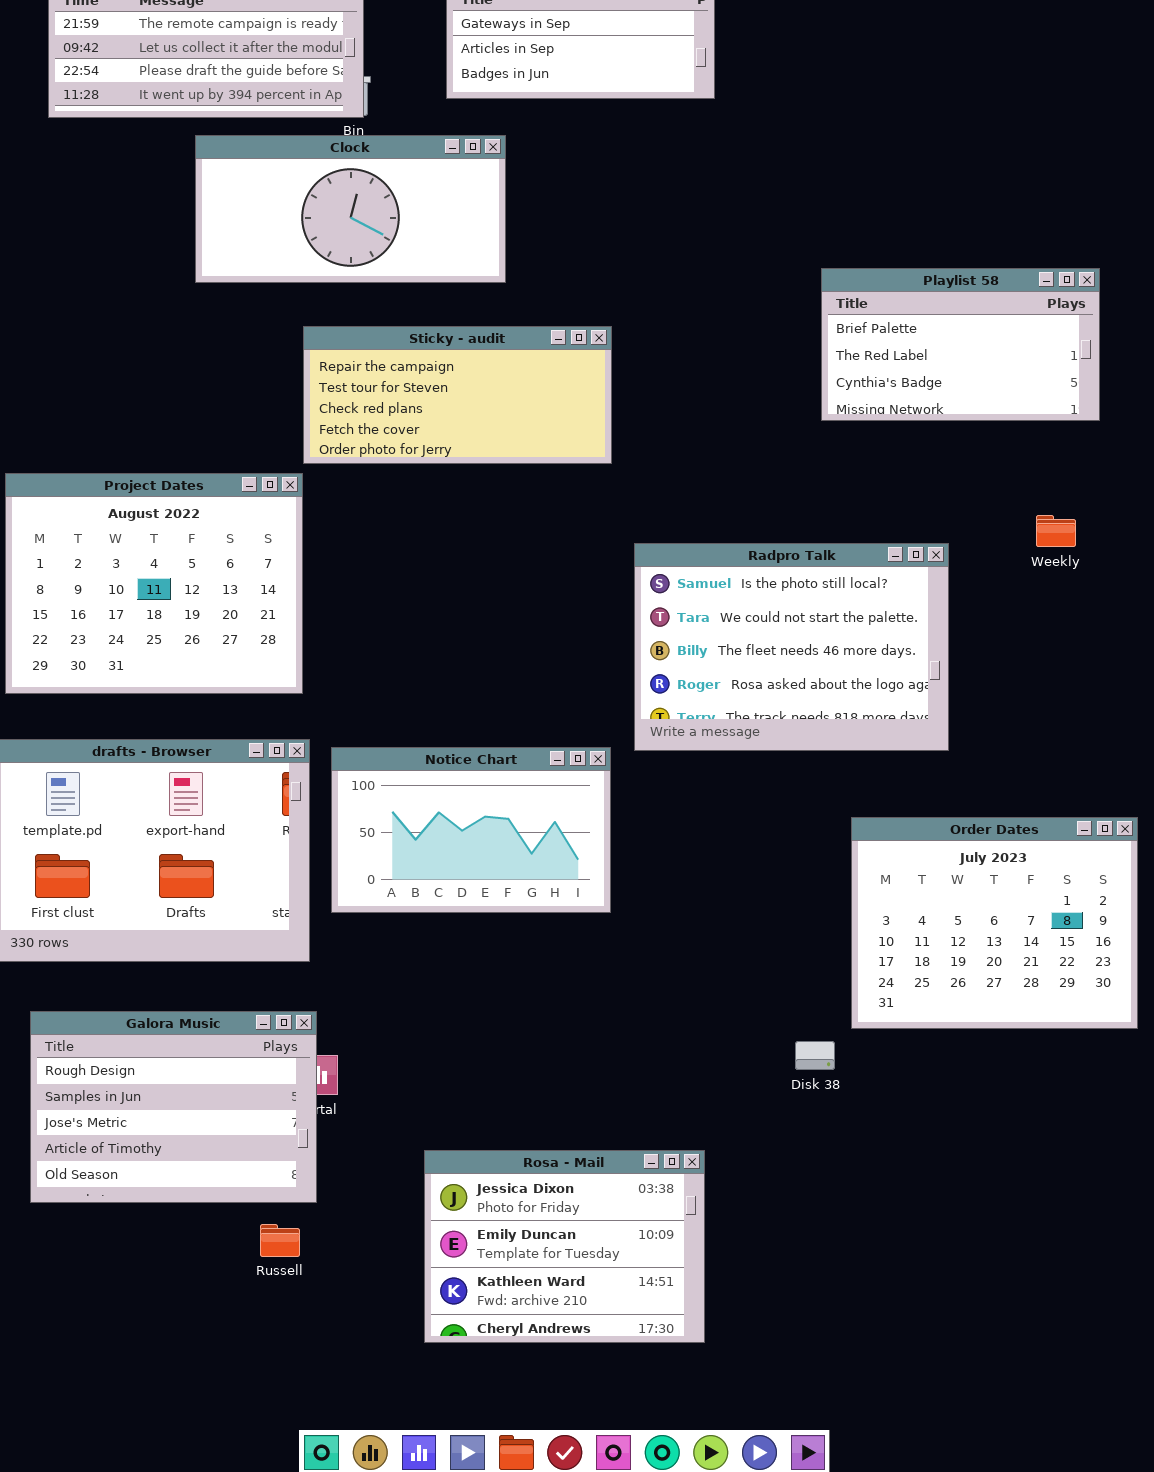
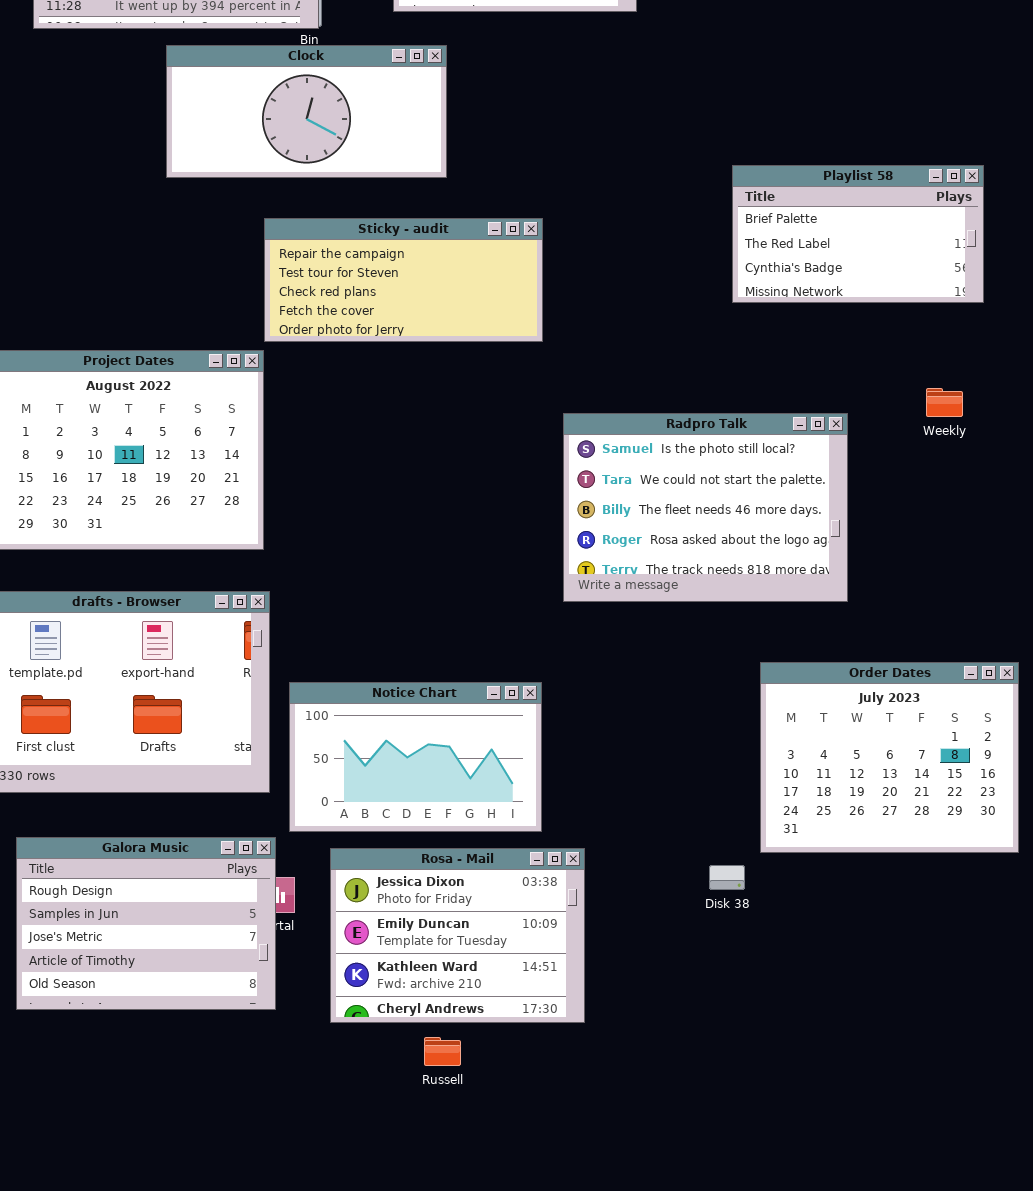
Notice Chart: [331,747,611,913] -> [289,682,542,832], moved
Rosa - Mail: [424,1150,705,1343] -> [330,848,585,1023], moved
Russell: [260,1224,300,1257] -> [424,1037,461,1066], moved

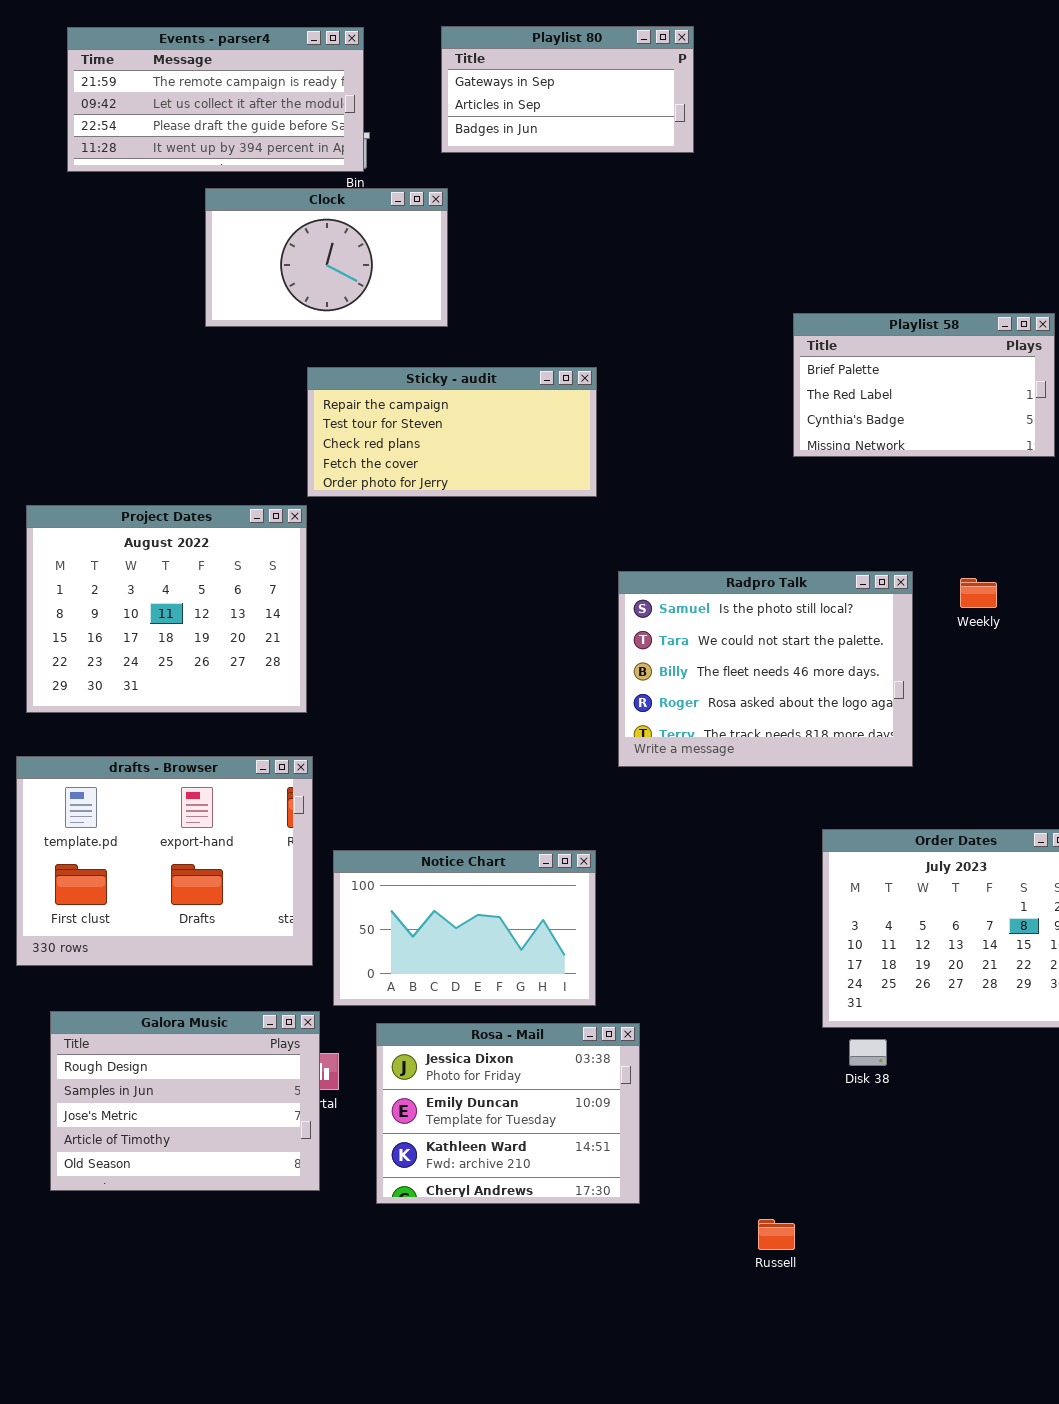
Clock: [166,45,447,178] -> [205,188,448,327], resized
Weekly: [926,388,963,417] -> [960,578,997,608], moved
Disk 38: [709,865,745,890] -> [849,1039,887,1066], moved
Russell: [424,1037,461,1066] -> [758,1219,795,1250], moved

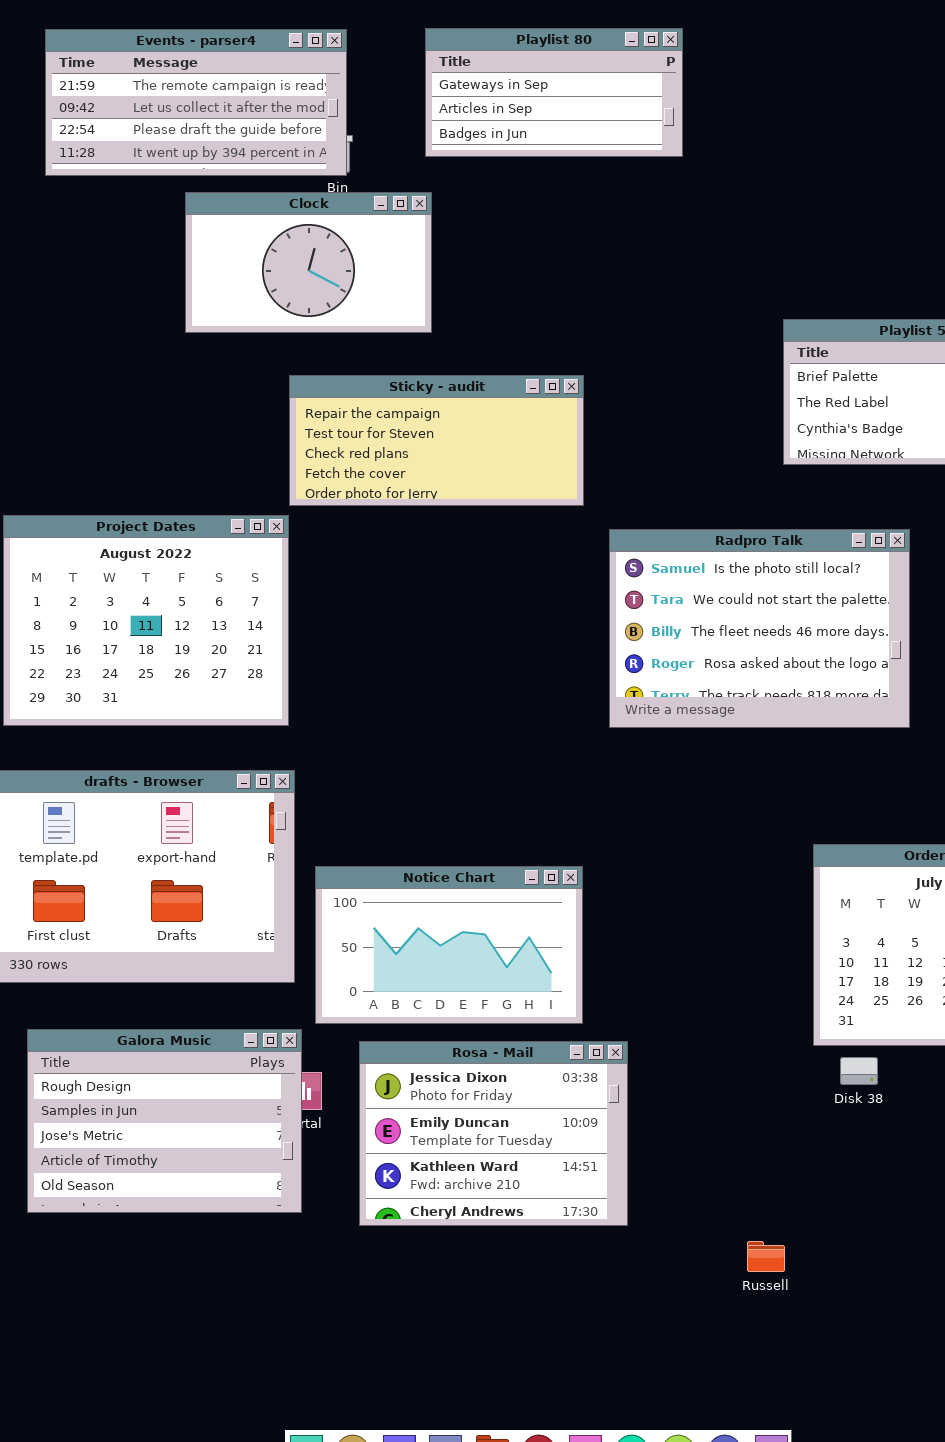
Radpro Talk: [618,571,913,767] -> [609,529,910,728], moved

